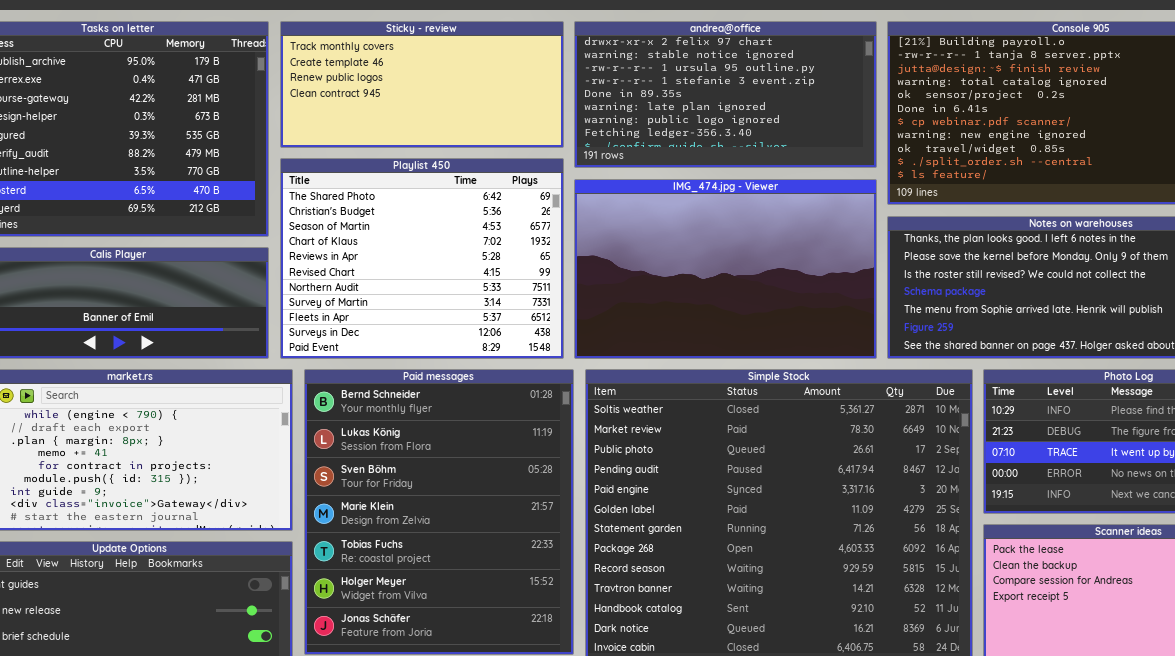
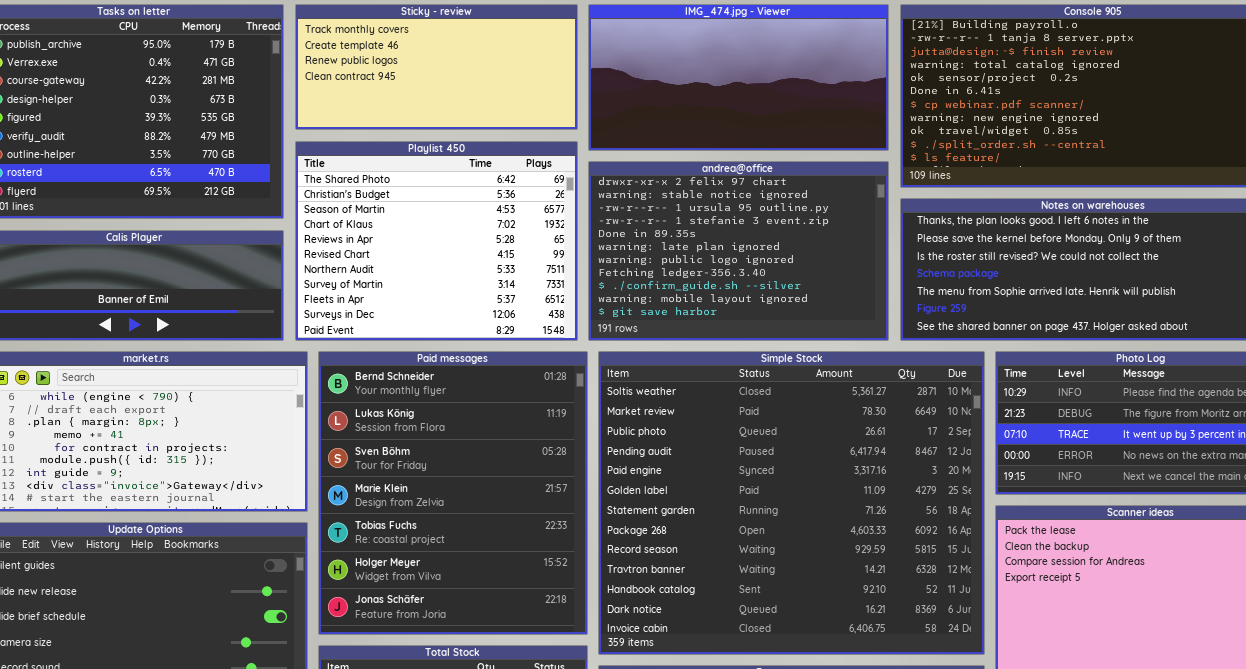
andrea@office: [574,21,877,168] -> [588,161,889,341], moved, resized
IMG_474.jpg - Viewer: [574,179,877,359] -> [588,4,889,151], moved, resized

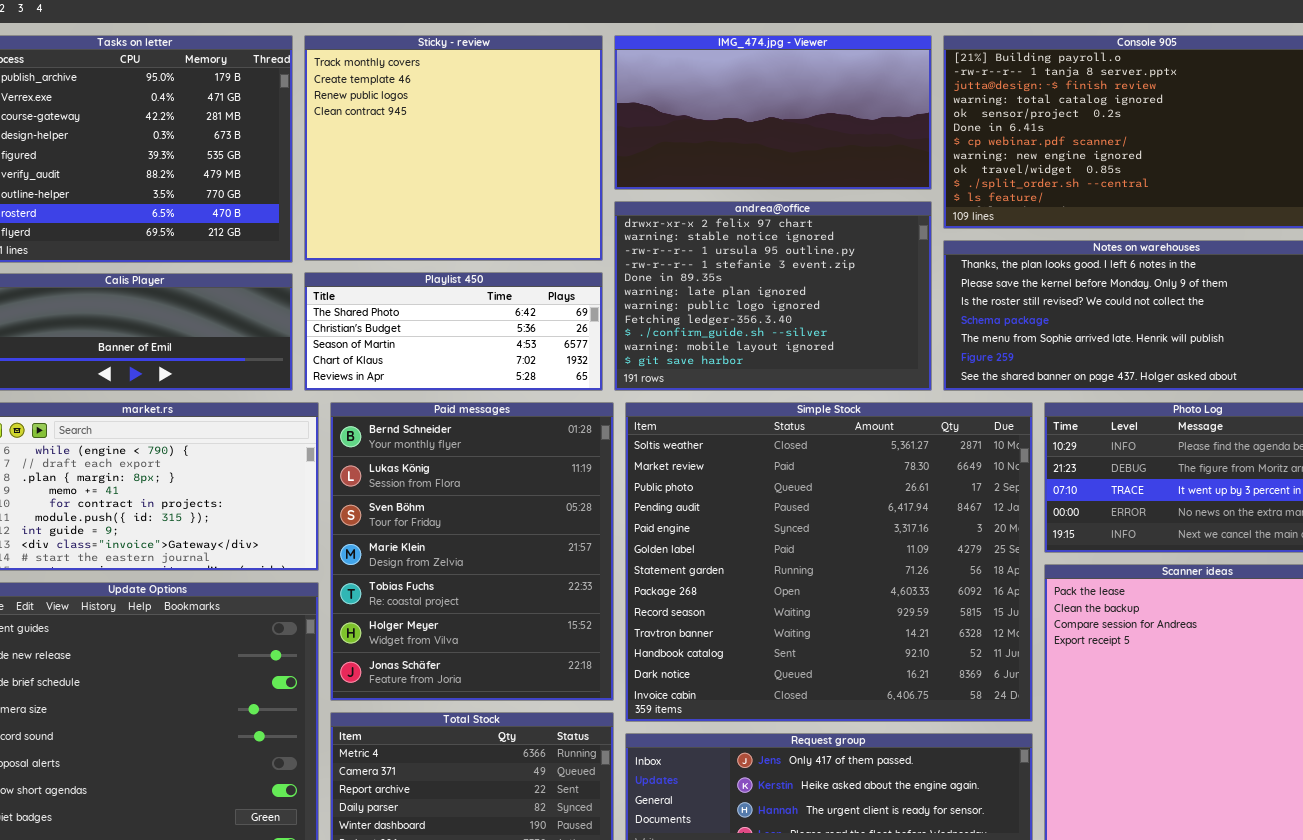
Sticky - review: [295,4,578,130] -> [304,35,603,261], resized
Playlist 450: [295,141,578,341] -> [304,272,603,391], resized

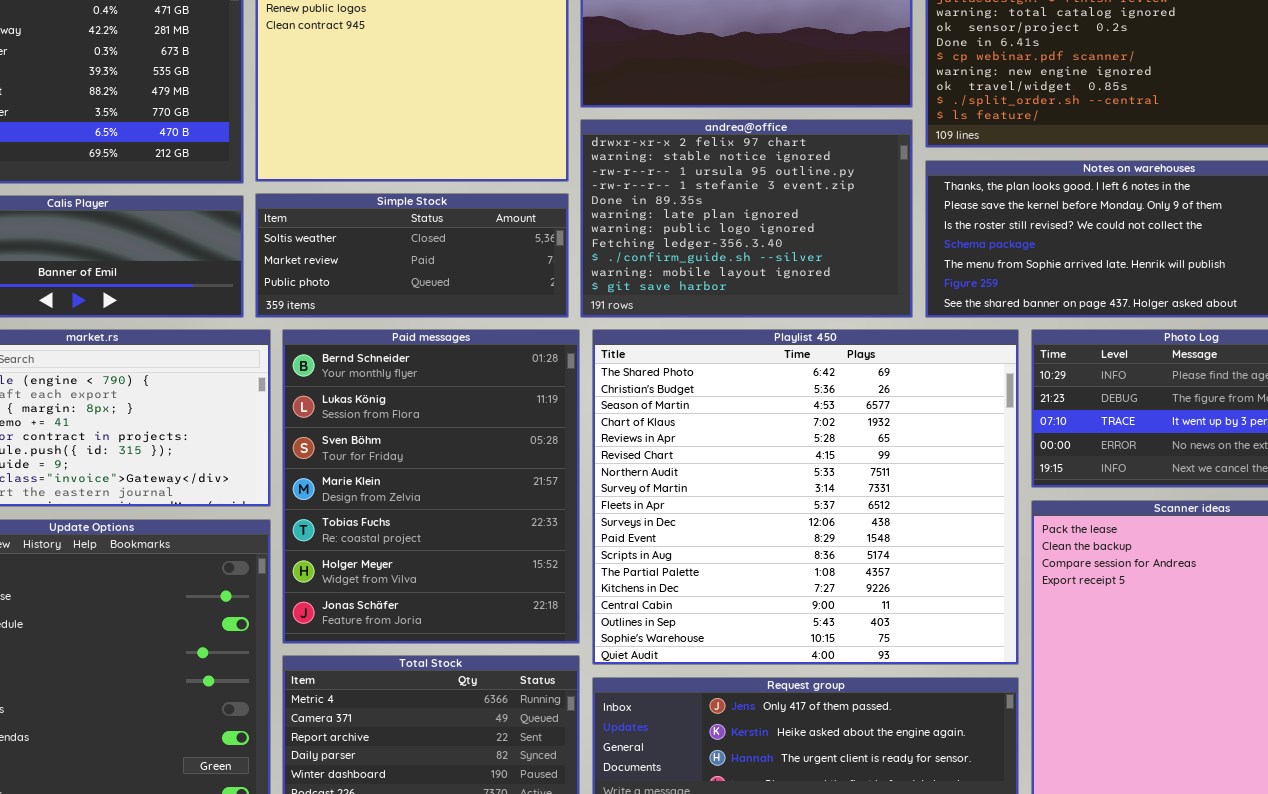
Playlist 450: [304,272,603,391] -> [592,329,1019,665], moved, resized
Simple Stock: [625,402,1033,722] -> [255,193,569,318], moved, resized

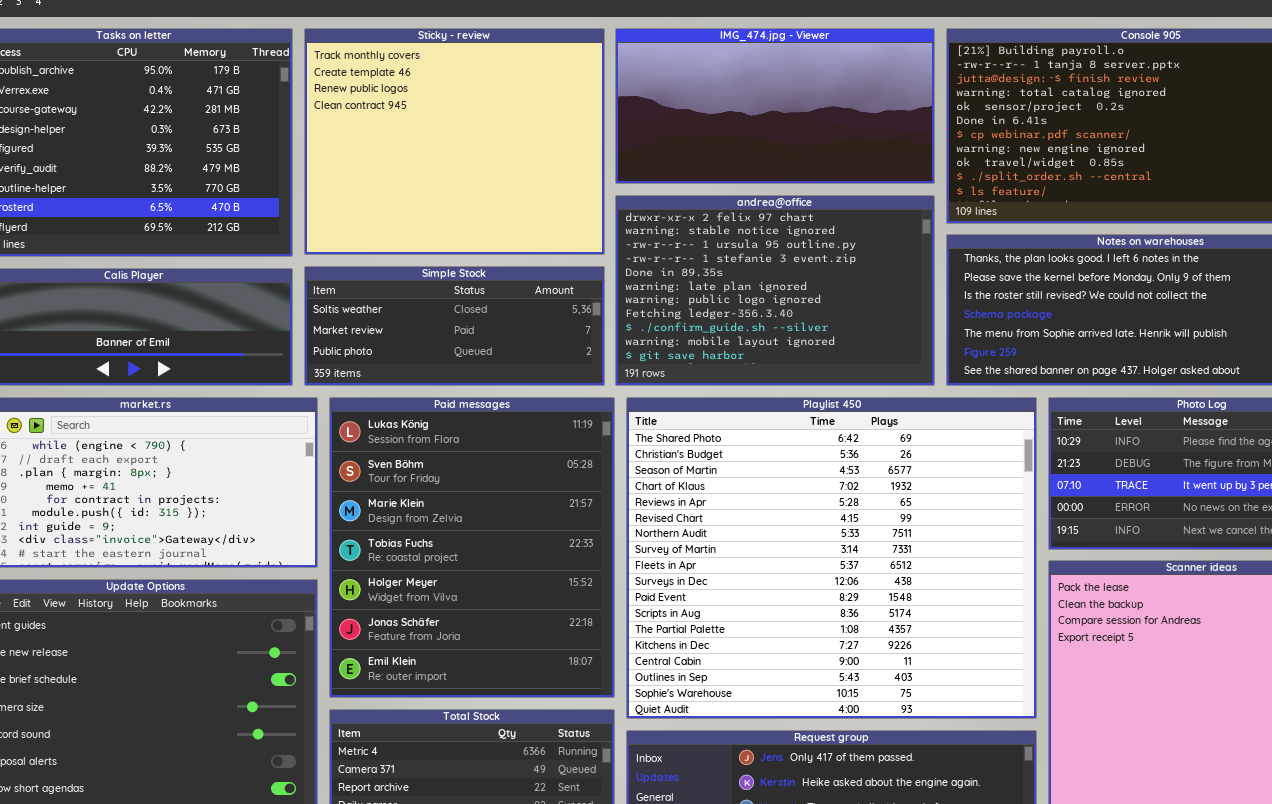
Paid messages: [282,329,580,644] -> [329,397,615,698], scrolled down 1 row

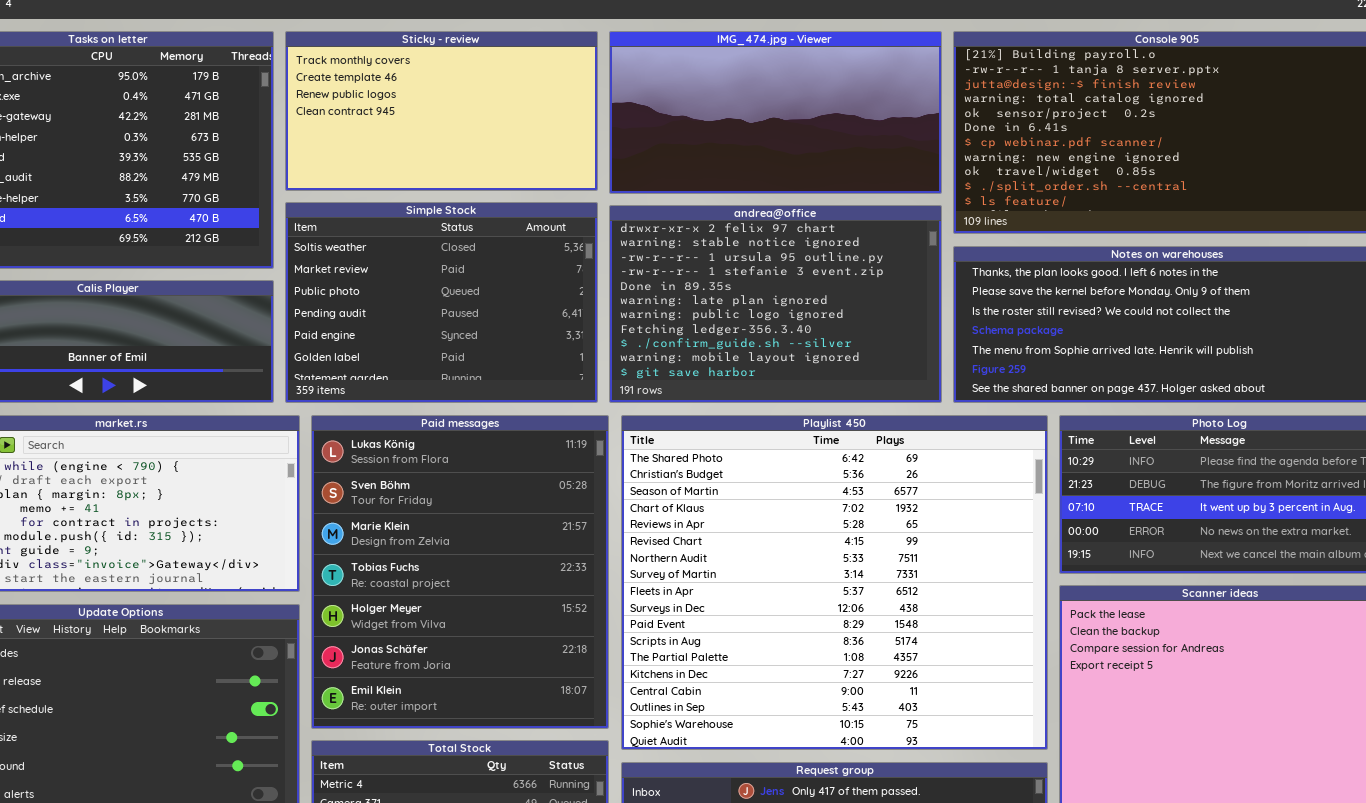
Sticky - review: [304,28,605,255] -> [285,31,598,191], resized
Simple Stock: [304,266,605,386] -> [285,202,598,403], resized

